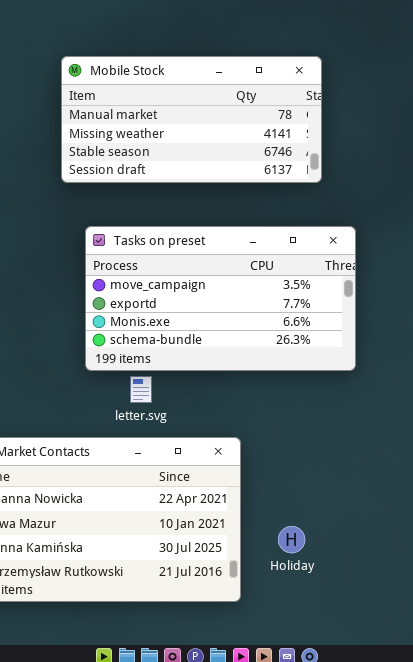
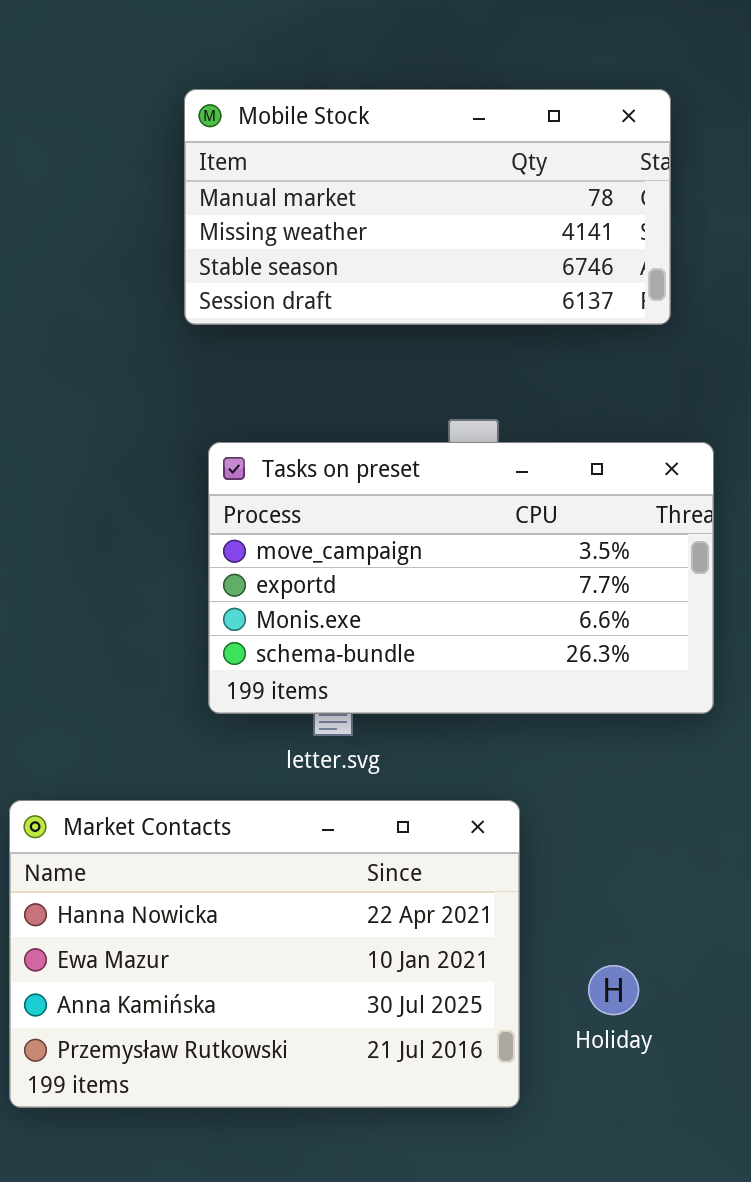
Tasks on preset: [85,226,356,371] -> [208,442,714,714], moved

